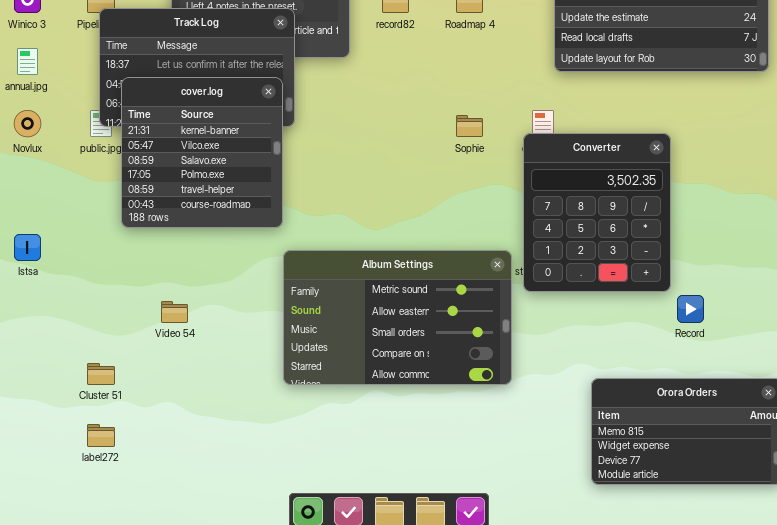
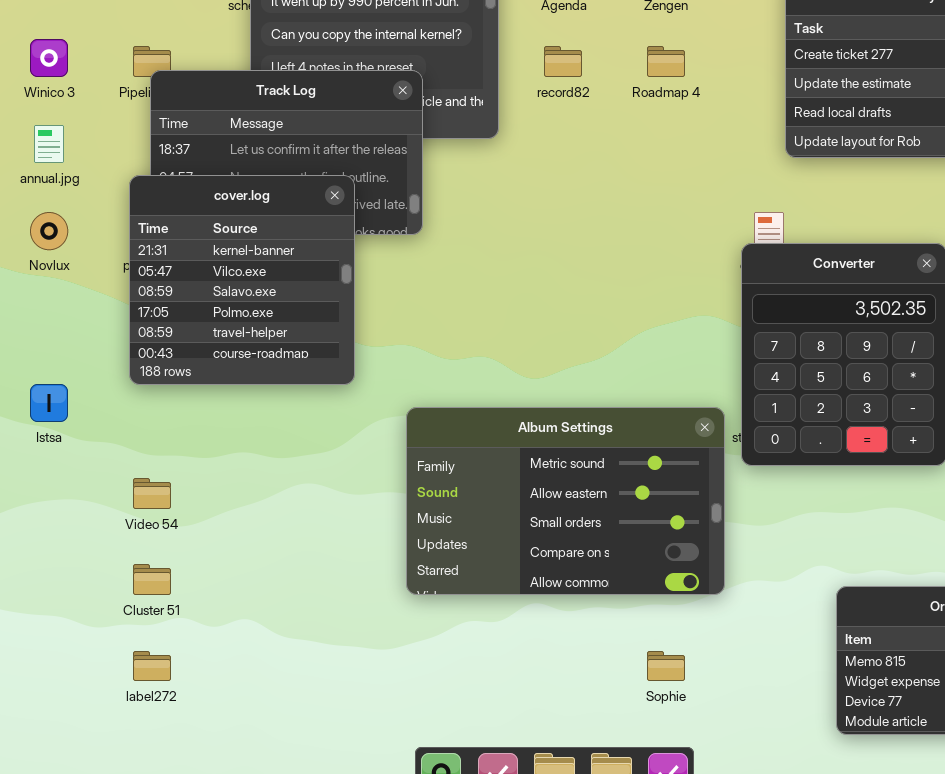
cover.log: [121,77,283,228] -> [129,175,355,385], moved
Sophie: [456,115,483,137] -> [647,651,685,681], moved
Video 54: [161,301,188,323] -> [133,478,171,509], moved

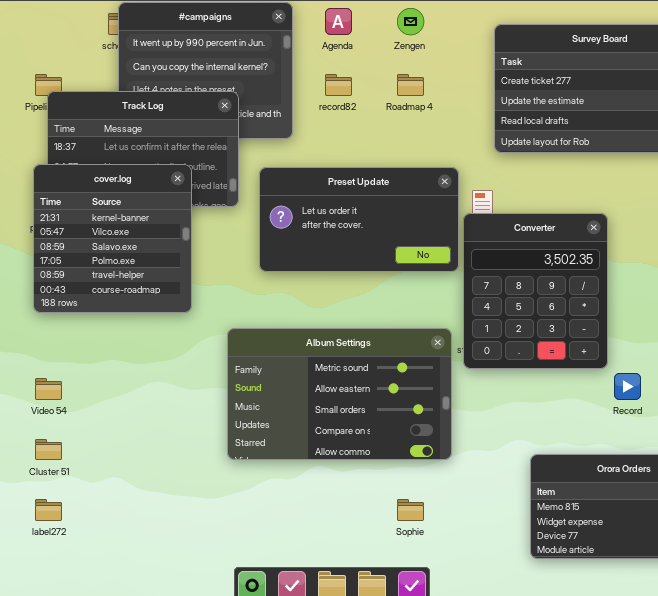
Preset Update: none -> [259,167,459,272], opened

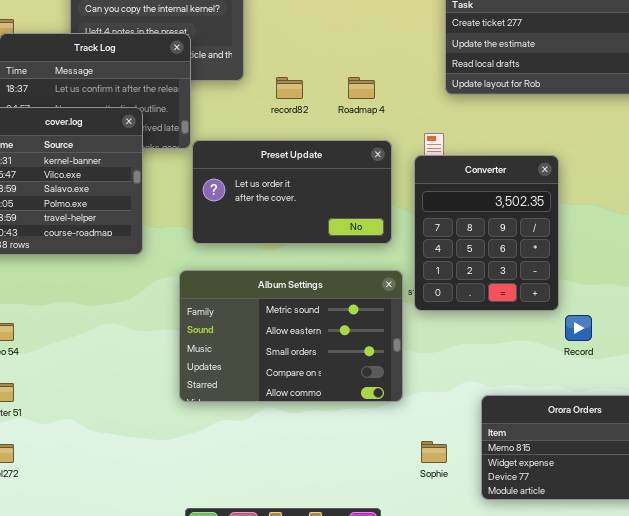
record82: [325,74,352,96] -> [276,77,303,99], moved
Roadmap 4: [397,74,424,96] -> [348,77,375,99], moved
Preset Update: [259,167,459,272] -> [192,140,392,244], moved
Sophie: [397,499,424,521] -> [421,441,447,463], moved

